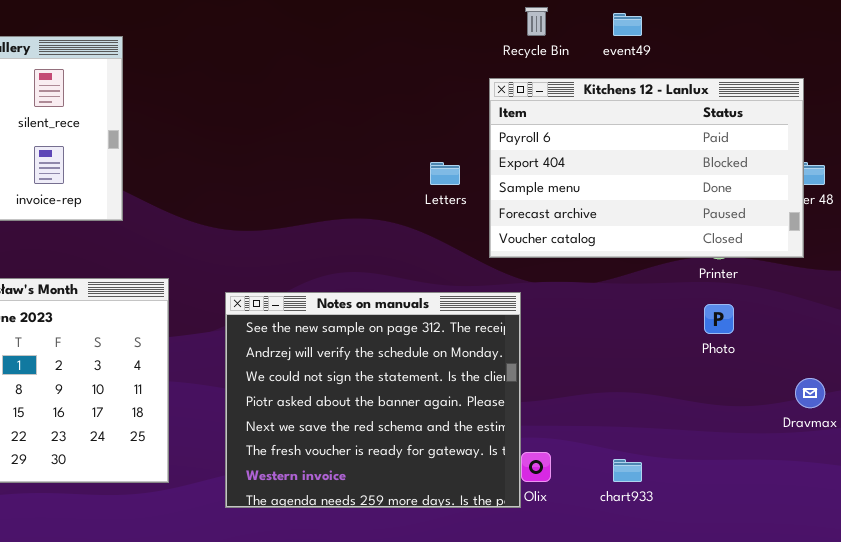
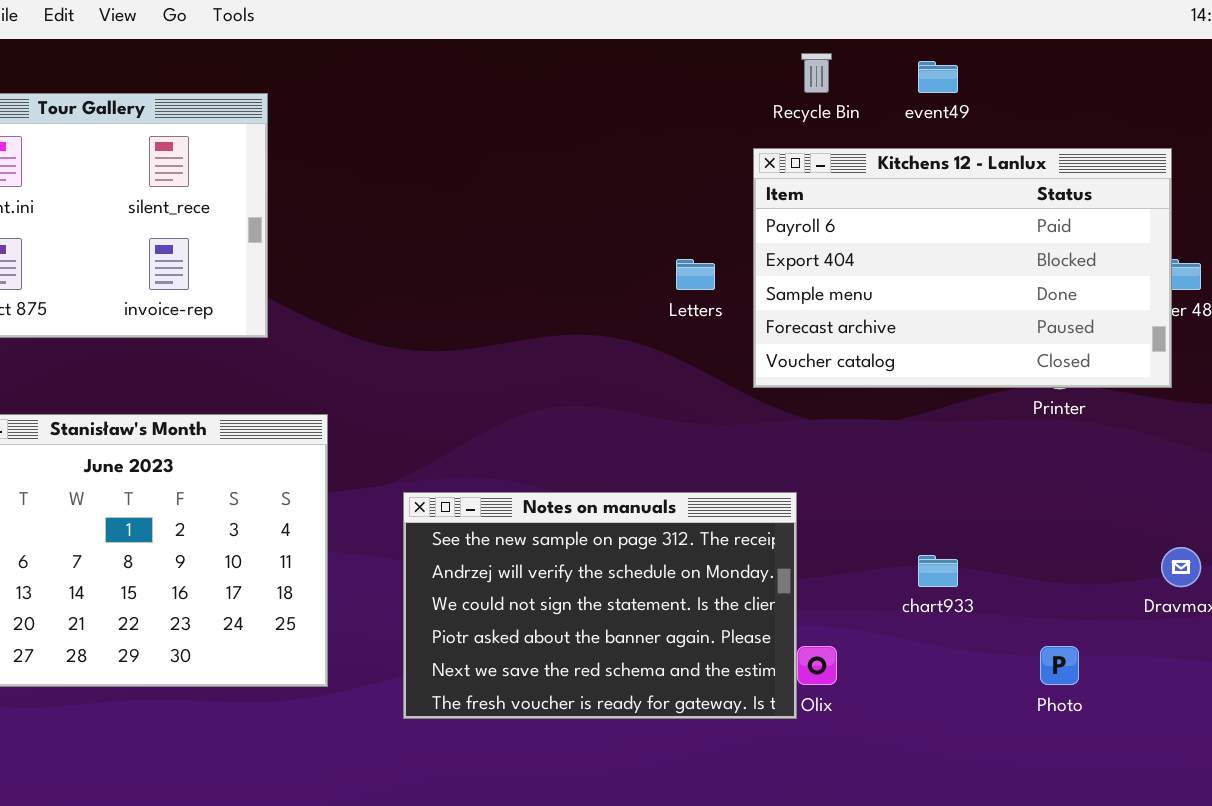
Notes on manuals: [225,292,521,508] -> [403,492,797,719], resized
Photo: [704,304,734,334] -> [1040,646,1079,685], moved
chart933: [613,459,642,482] -> [918,555,958,587], moved

